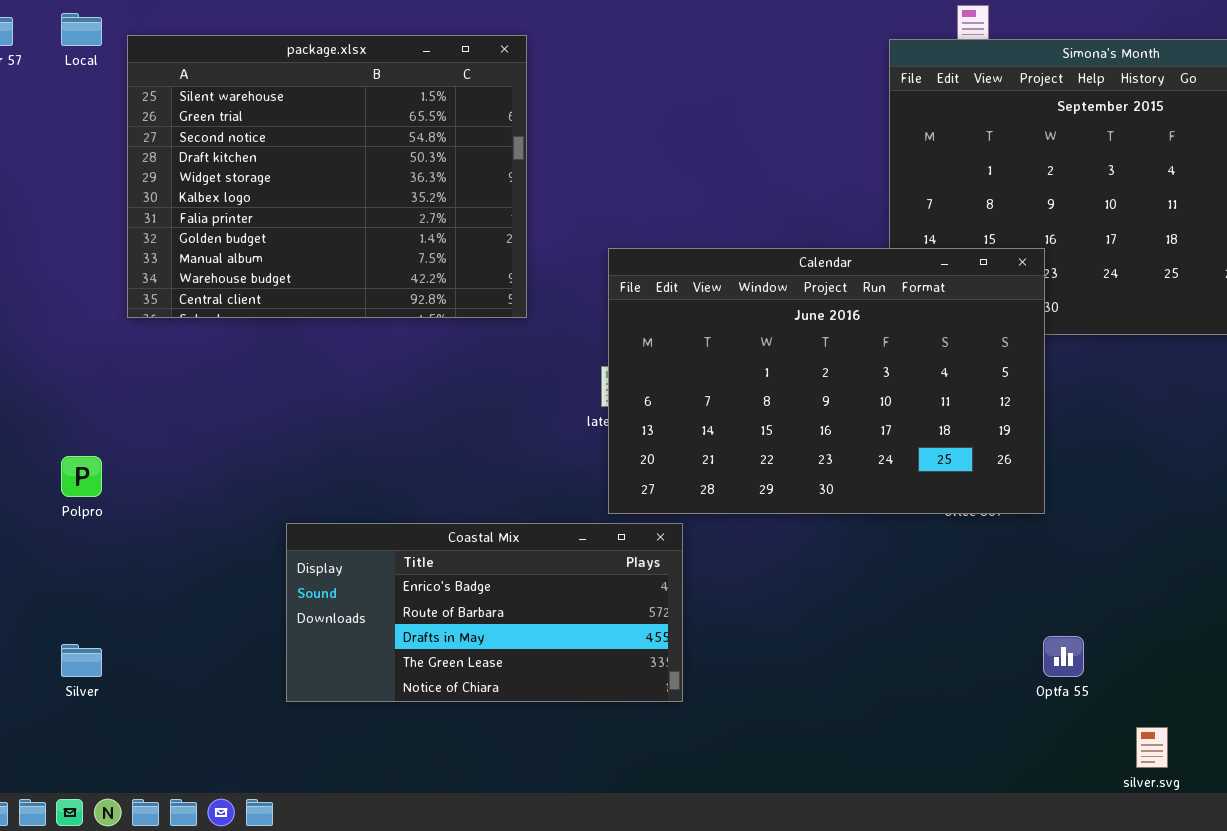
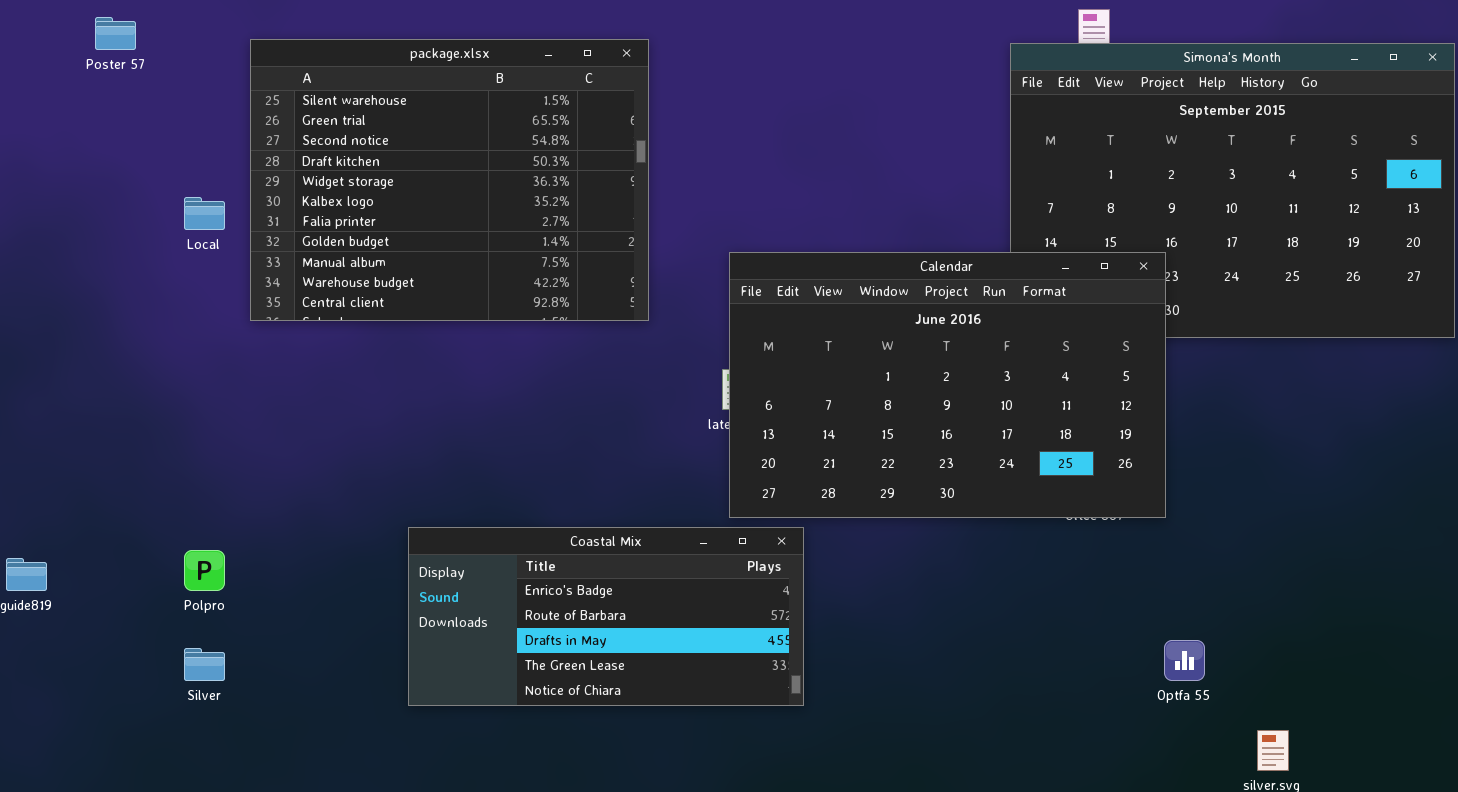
Local: [61,13,102,46] -> [184,197,225,230], moved
Polpro: [61,456,102,497] -> [184,550,225,591], moved

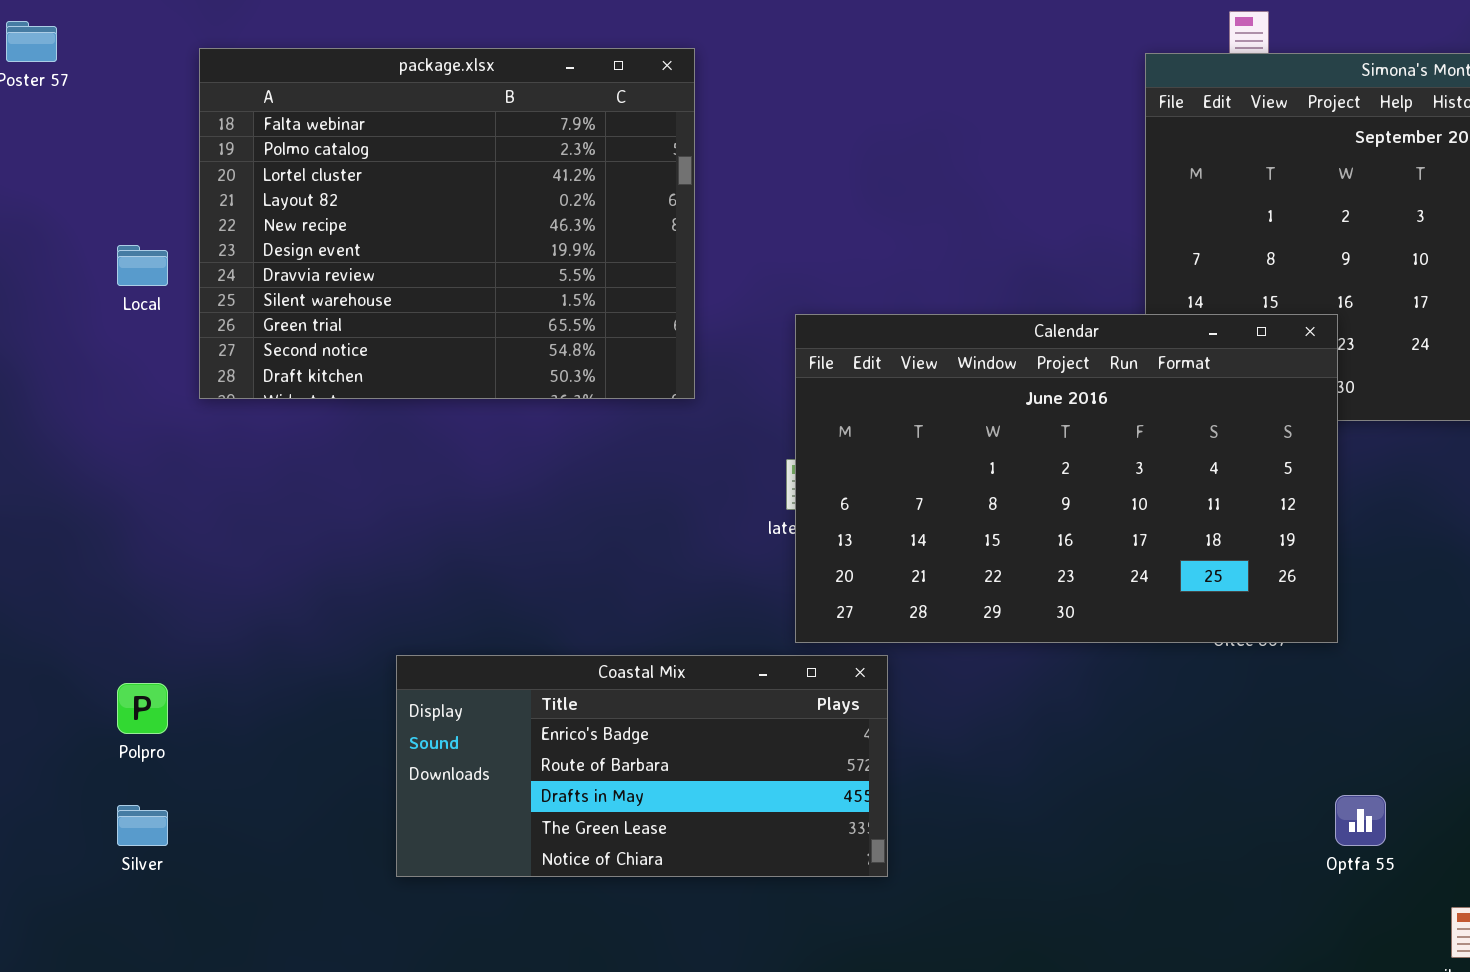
package.xlsx: [250,39,649,321] -> [199,48,695,399], scrolled up 7 rows

